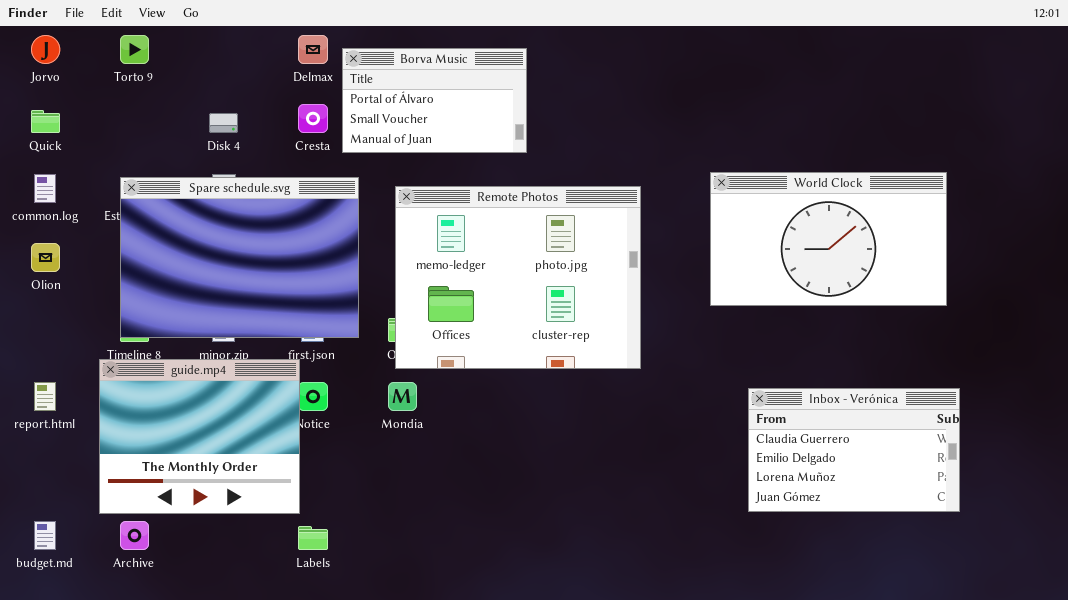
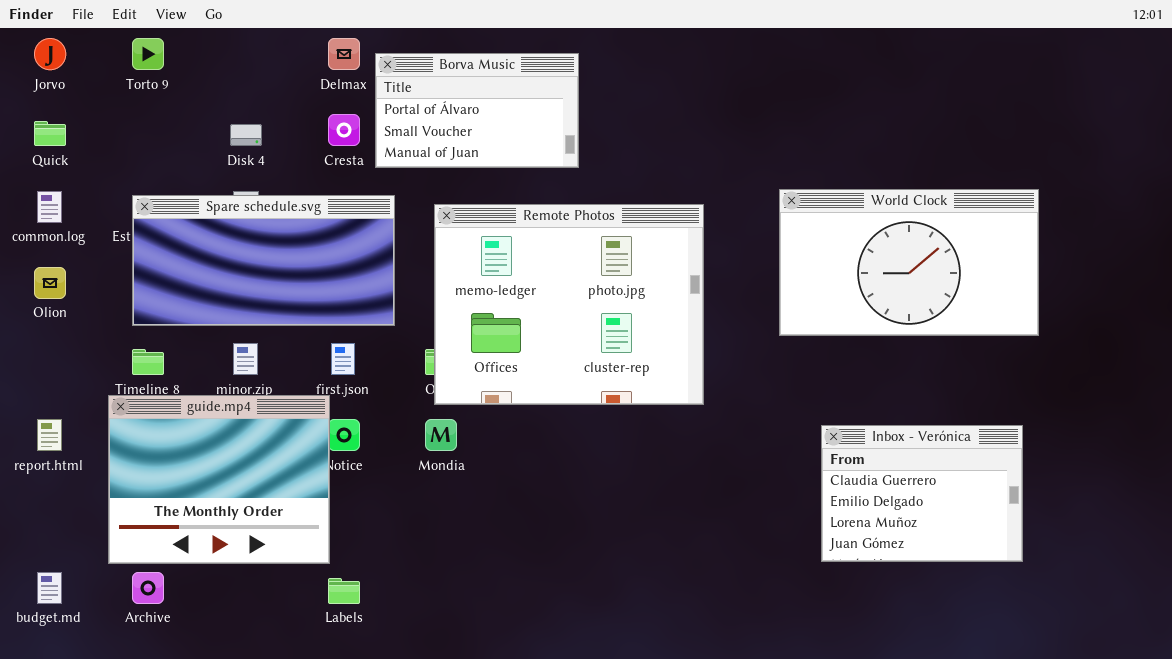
Spare schedule.svg: [120,177,359,338] -> [132,195,395,326], resized
Inbox - Verónica: [748,388,960,512] -> [821,425,1023,562], resized

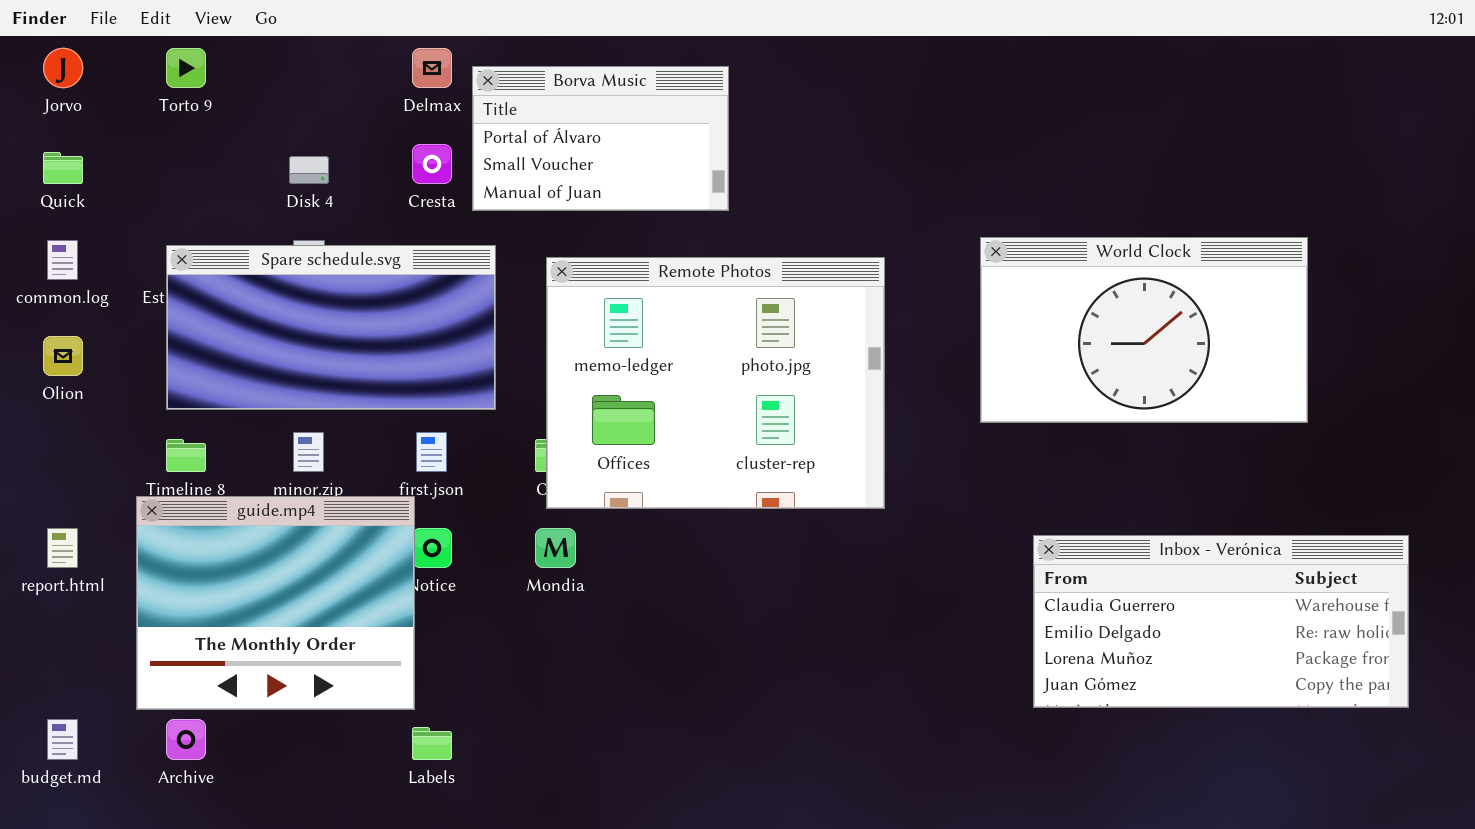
Inbox - Verónica: [821,425,1023,562] -> [1033,535,1409,708], resized

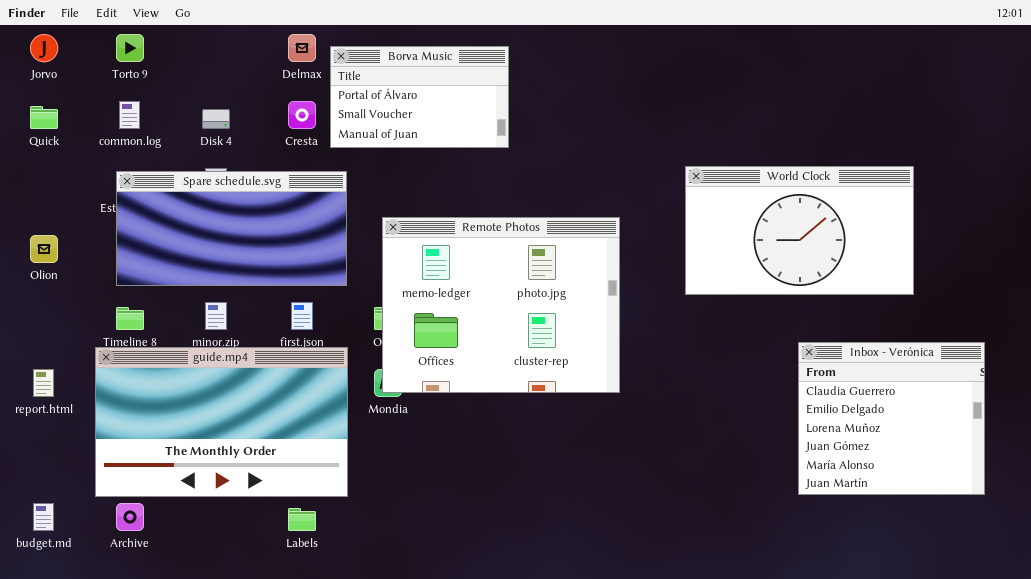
common.log: [47,240,78,280] -> [119,101,140,129], moved
Remote Photos: [546,257,885,509] -> [382,217,620,393], moved
guide.mp4: [136,496,415,710] -> [95,347,348,497], resized
Inbox - Verónica: [1033,535,1409,708] -> [798,342,985,495], resized

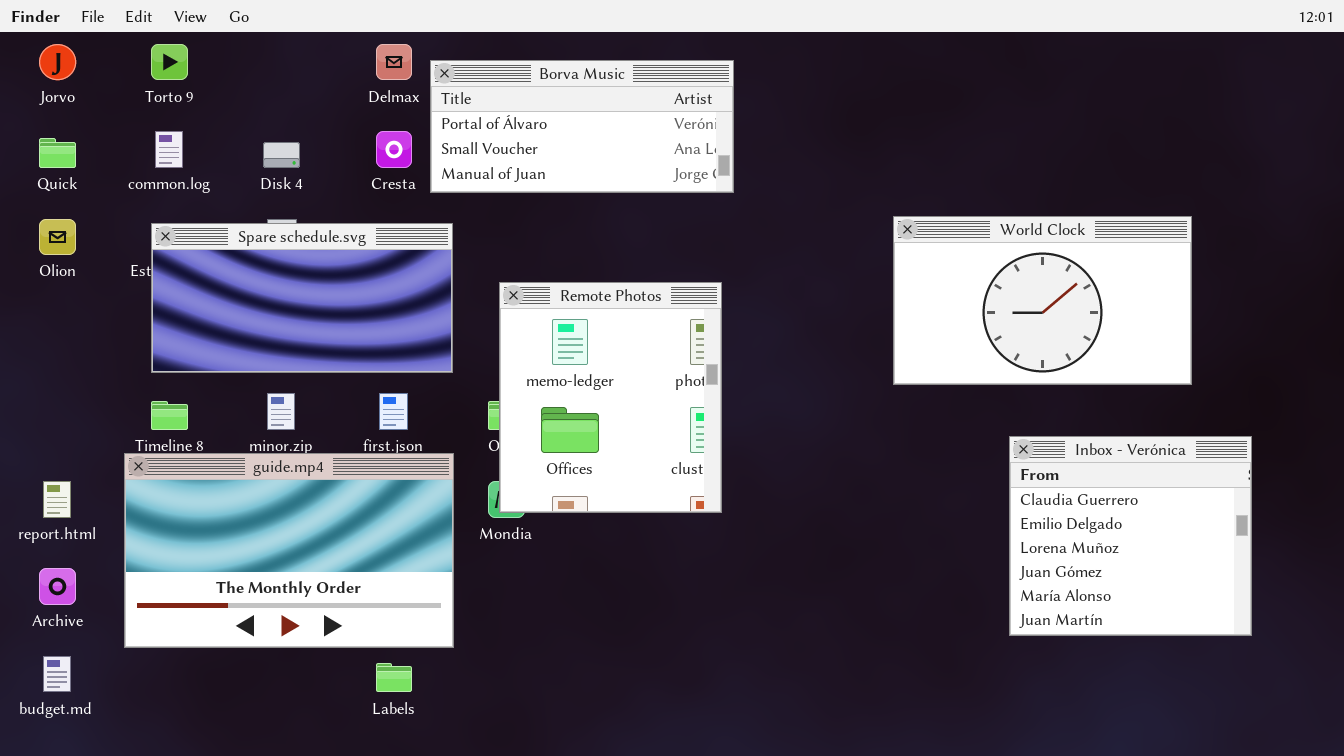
Borva Music: [330,46,509,148] -> [430,60,734,193], resized
Remote Photos: [382,217,620,393] -> [499,282,722,513], resized
Olion: [30,235,58,263] -> [39,219,76,255], moved
Inbox - Verónica: [798,342,985,495] -> [1009,436,1252,636], moved
Archive: [116,503,144,531] -> [39,568,76,605], moved

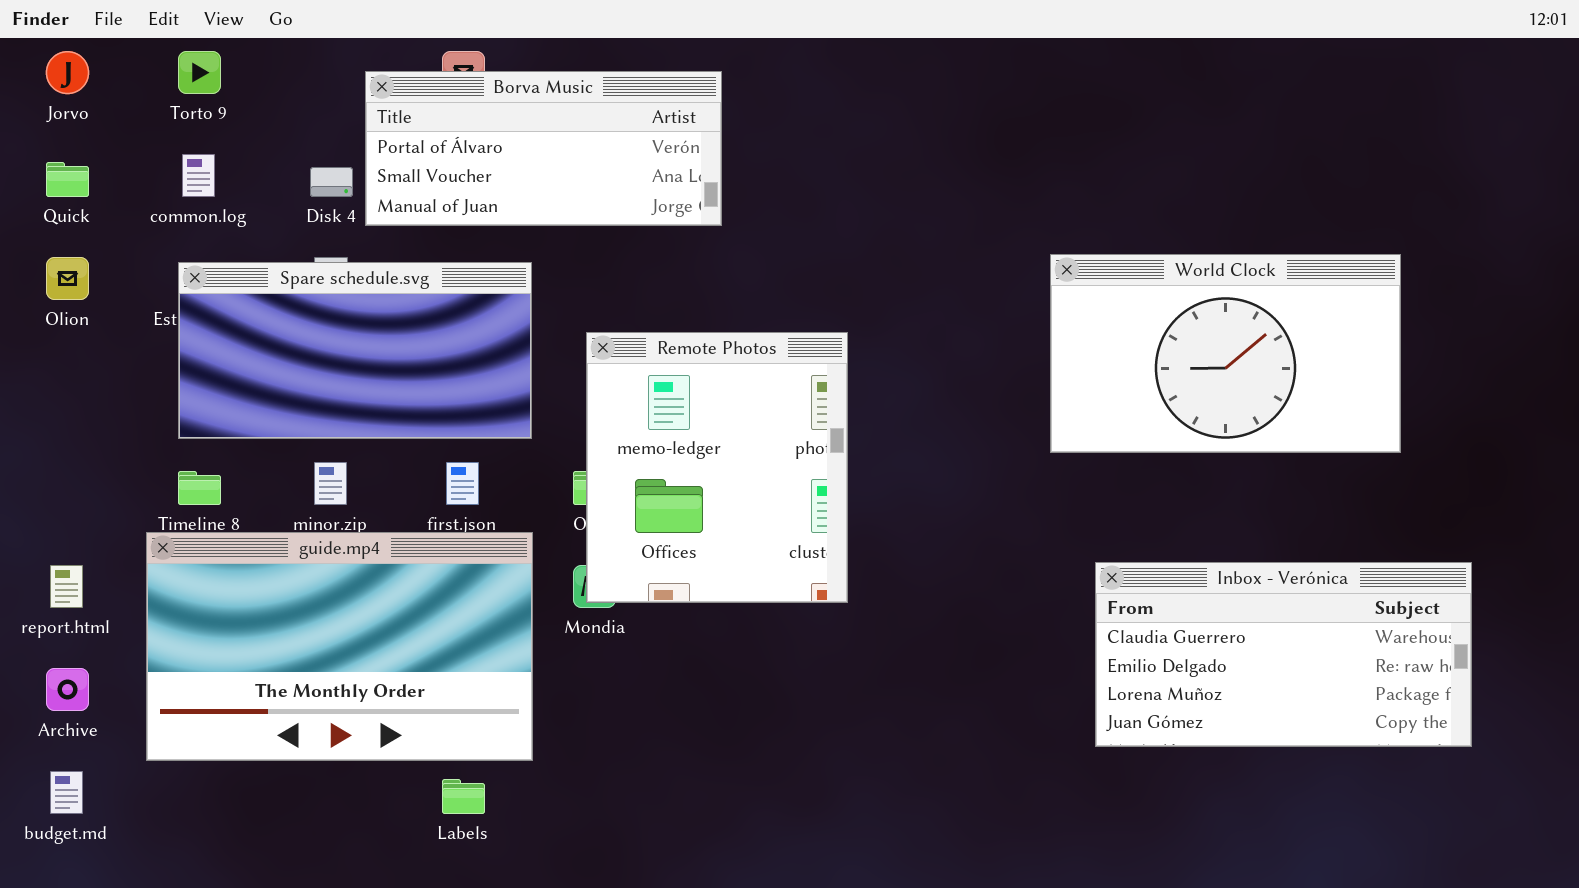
Borva Music: [430,60,734,193] -> [365,71,722,226], moved
Inbox - Verónica: [1009,436,1252,636] -> [1095,562,1472,747], resized

